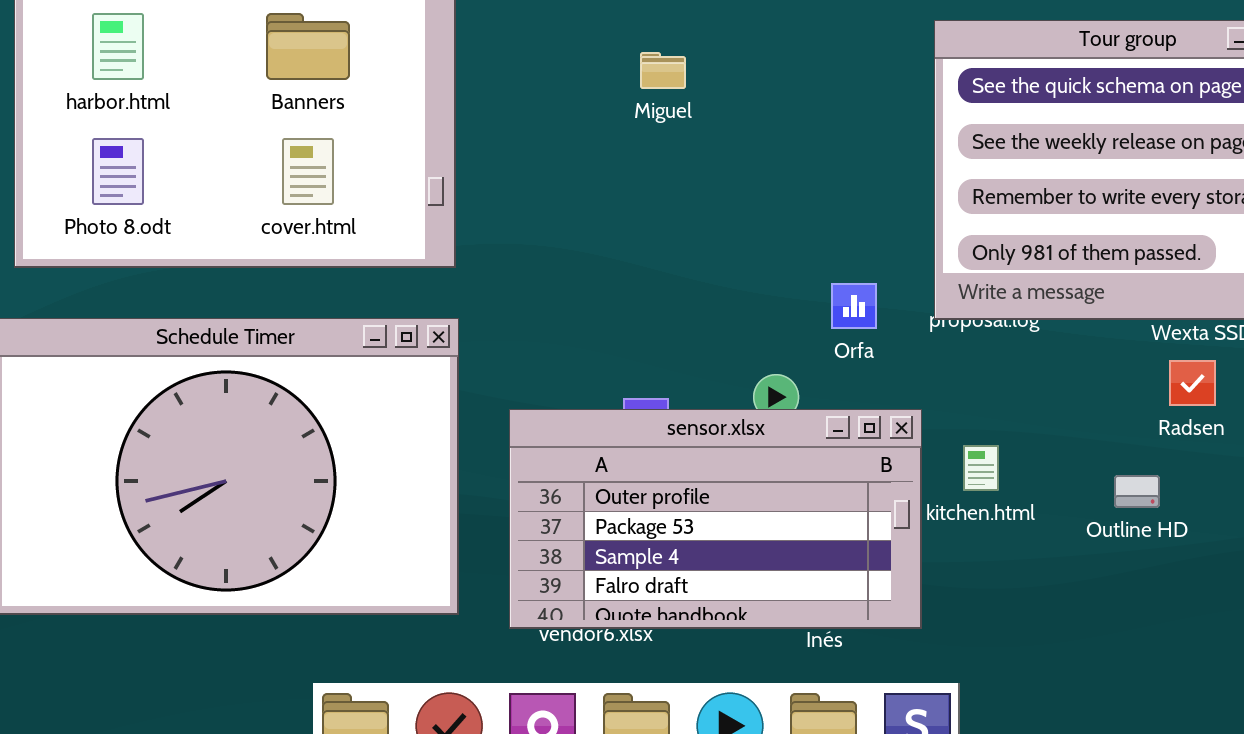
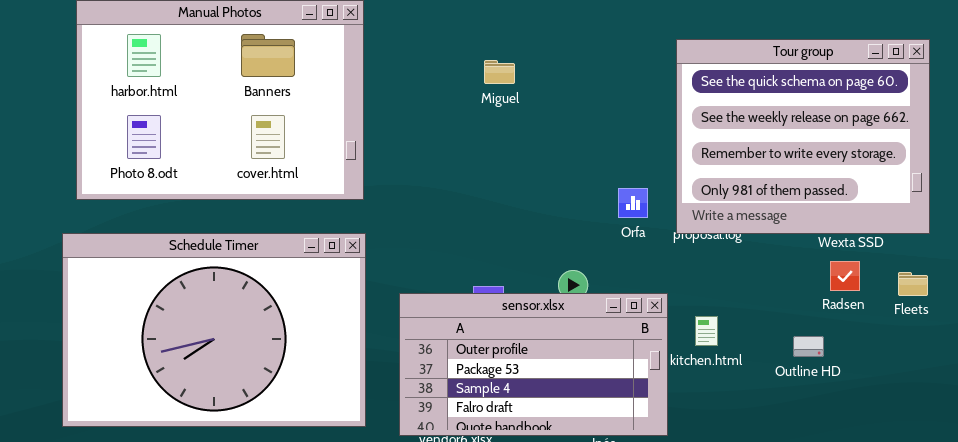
Orfa: [831,283,877,329] -> [618,188,648,218], moved

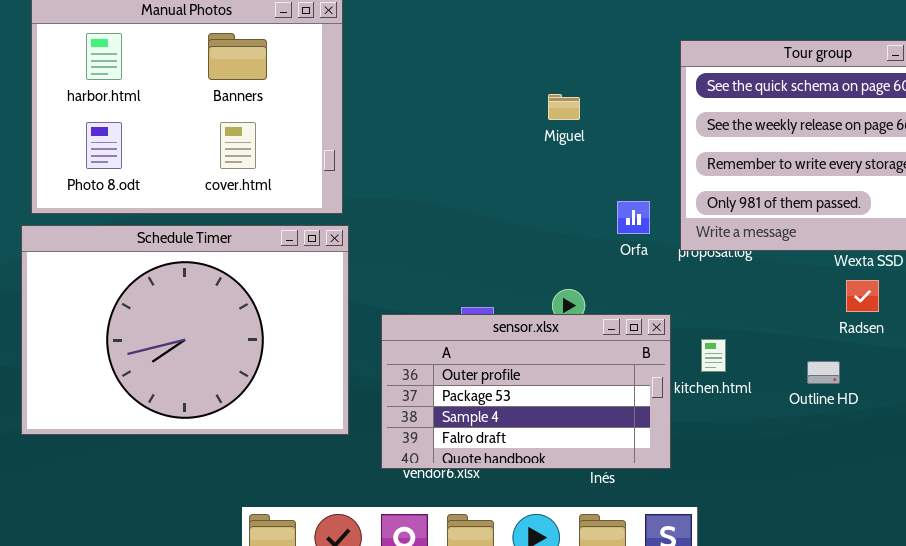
Miguel: [484,60,515,84] -> [548,94,580,120], moved
Schedule Timer: [62,233,366,427] -> [21,225,349,435], moved

